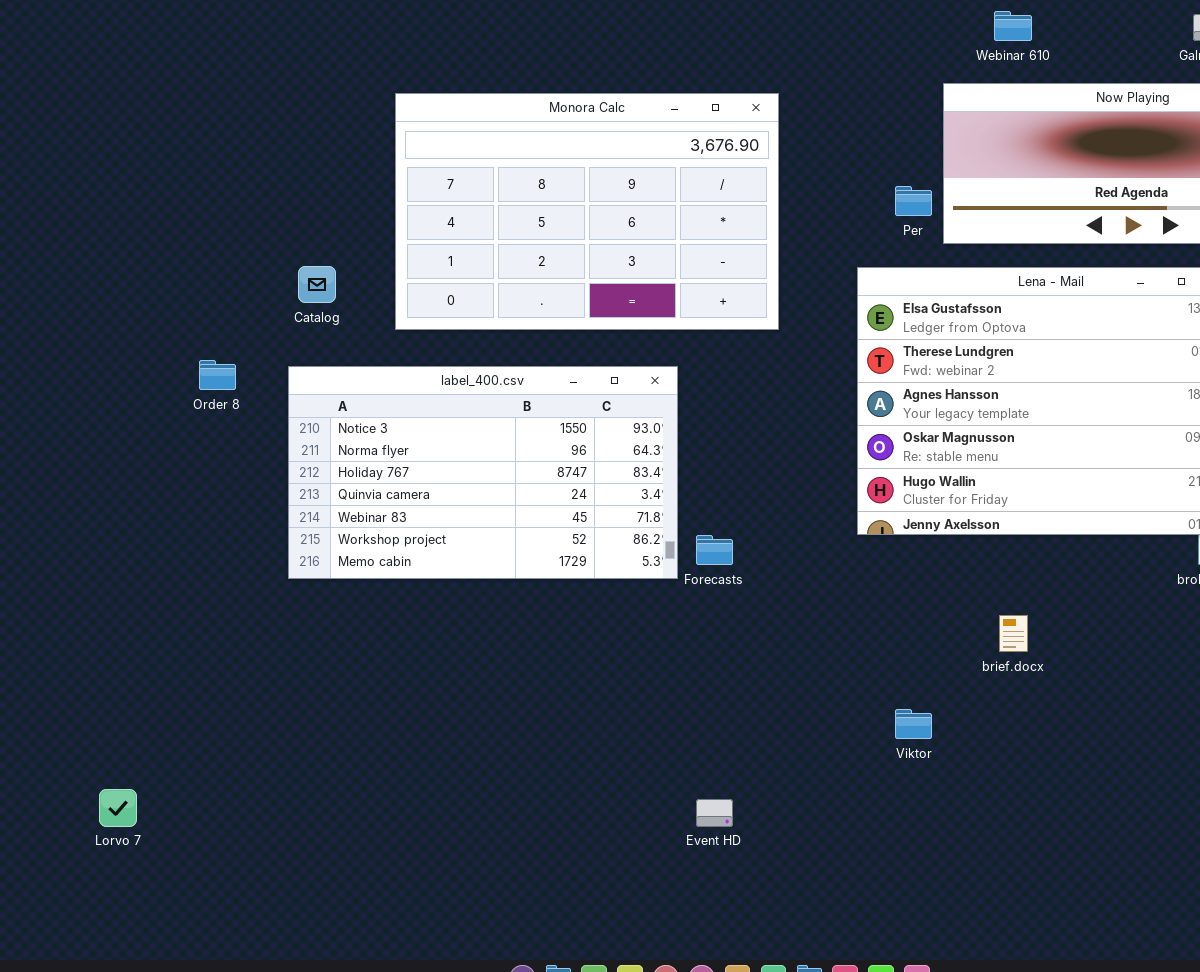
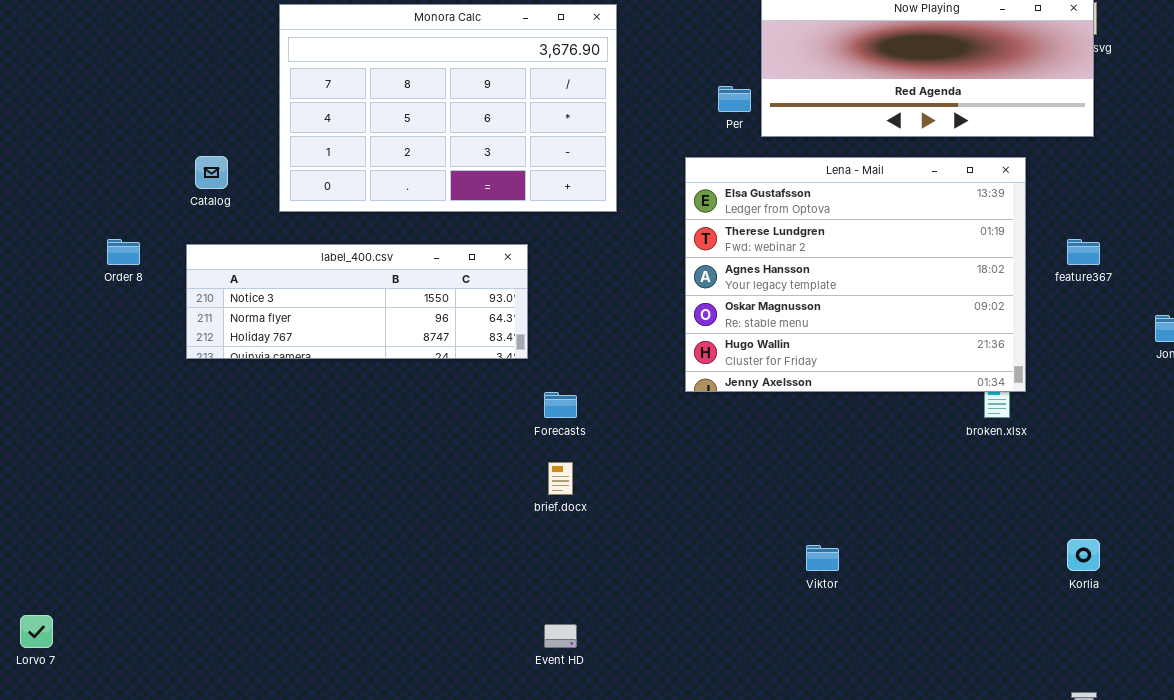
label_400.csv: [288,366,678,579] -> [186,244,528,359], resized
brief.docx: [999,615,1028,652] -> [548,462,573,495], moved
Viktor: [895,709,932,739] -> [806,545,839,571], moved

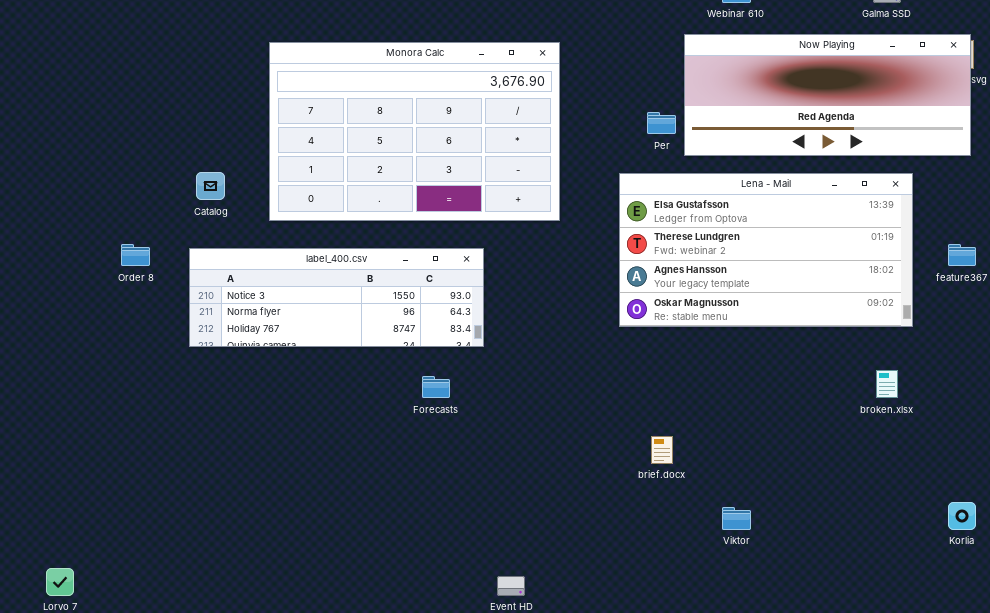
Lena - Mail: [685,157,1026,392] -> [619,173,913,327], resized
Forecasts: [544,392,577,418] -> [422,376,450,398], moved
brief.docx: [548,462,573,495] -> [651,436,673,464], moved

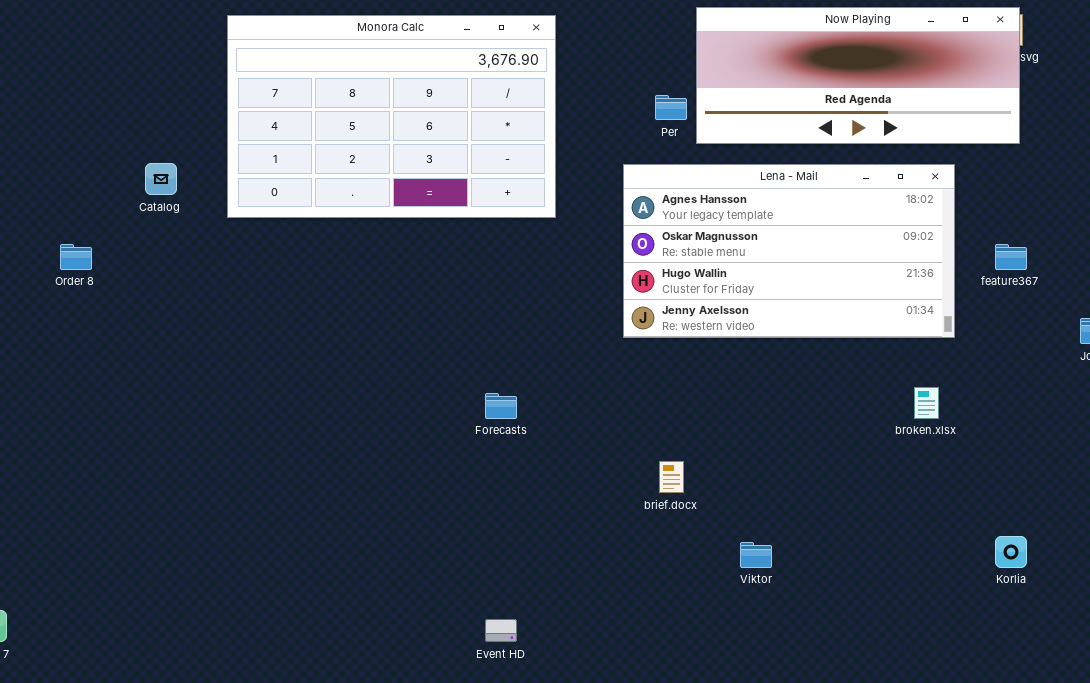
Lena - Mail: [619,173,913,327] -> [623,164,955,338], scrolled down 2 rows
label_400.csv: [189,248,484,347] -> none, closed
Forecasts: [422,376,450,398] -> [485,393,517,419], moved

